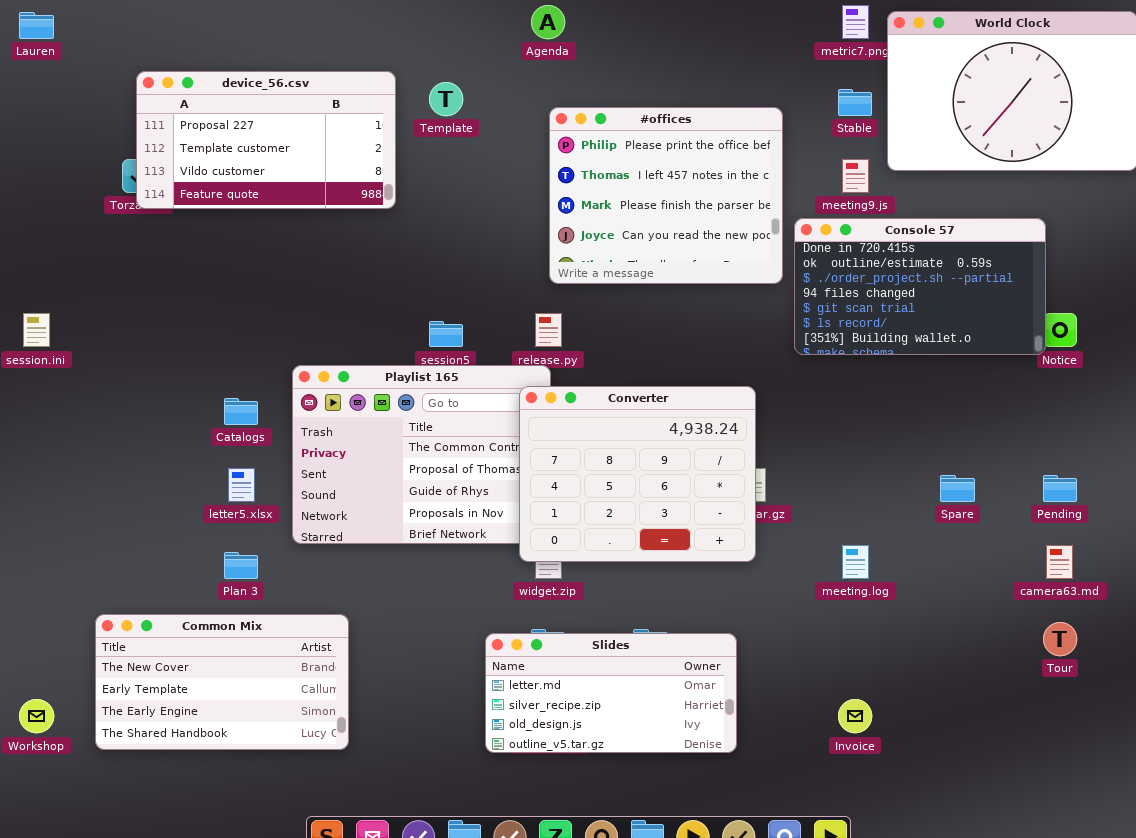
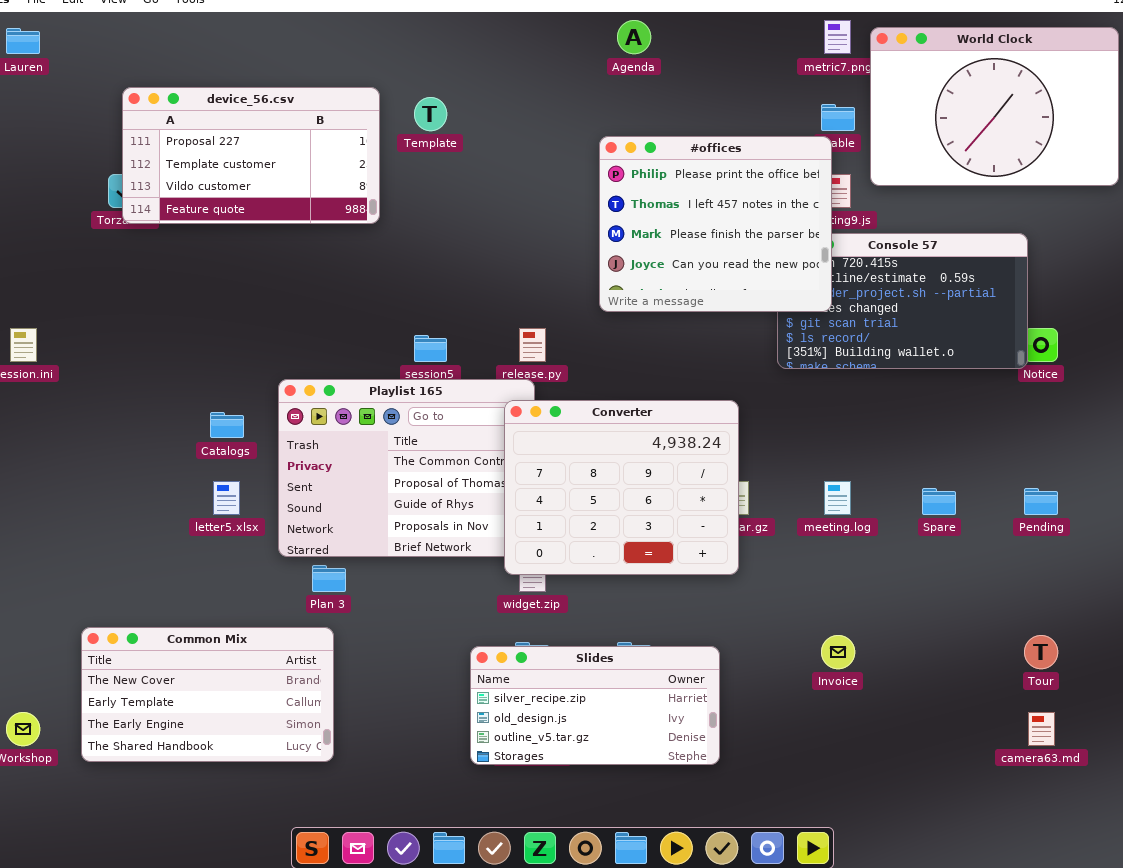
Agenda: [531,5,565,39] -> [617,20,651,54], moved
#offices: [549,107,783,284] -> [599,136,832,312], moved
meeting.log: [842,545,869,579] -> [824,481,851,515], moved
camera63.md: [1046,545,1073,579] -> [1028,712,1055,746], moved
Plan 3: [224,552,258,579] -> [312,565,346,592], moved
Slides: [485,633,737,753] -> [470,646,720,765], scrolled down 1 row
Invoice: [838,699,872,733] -> [821,635,855,669], moved

